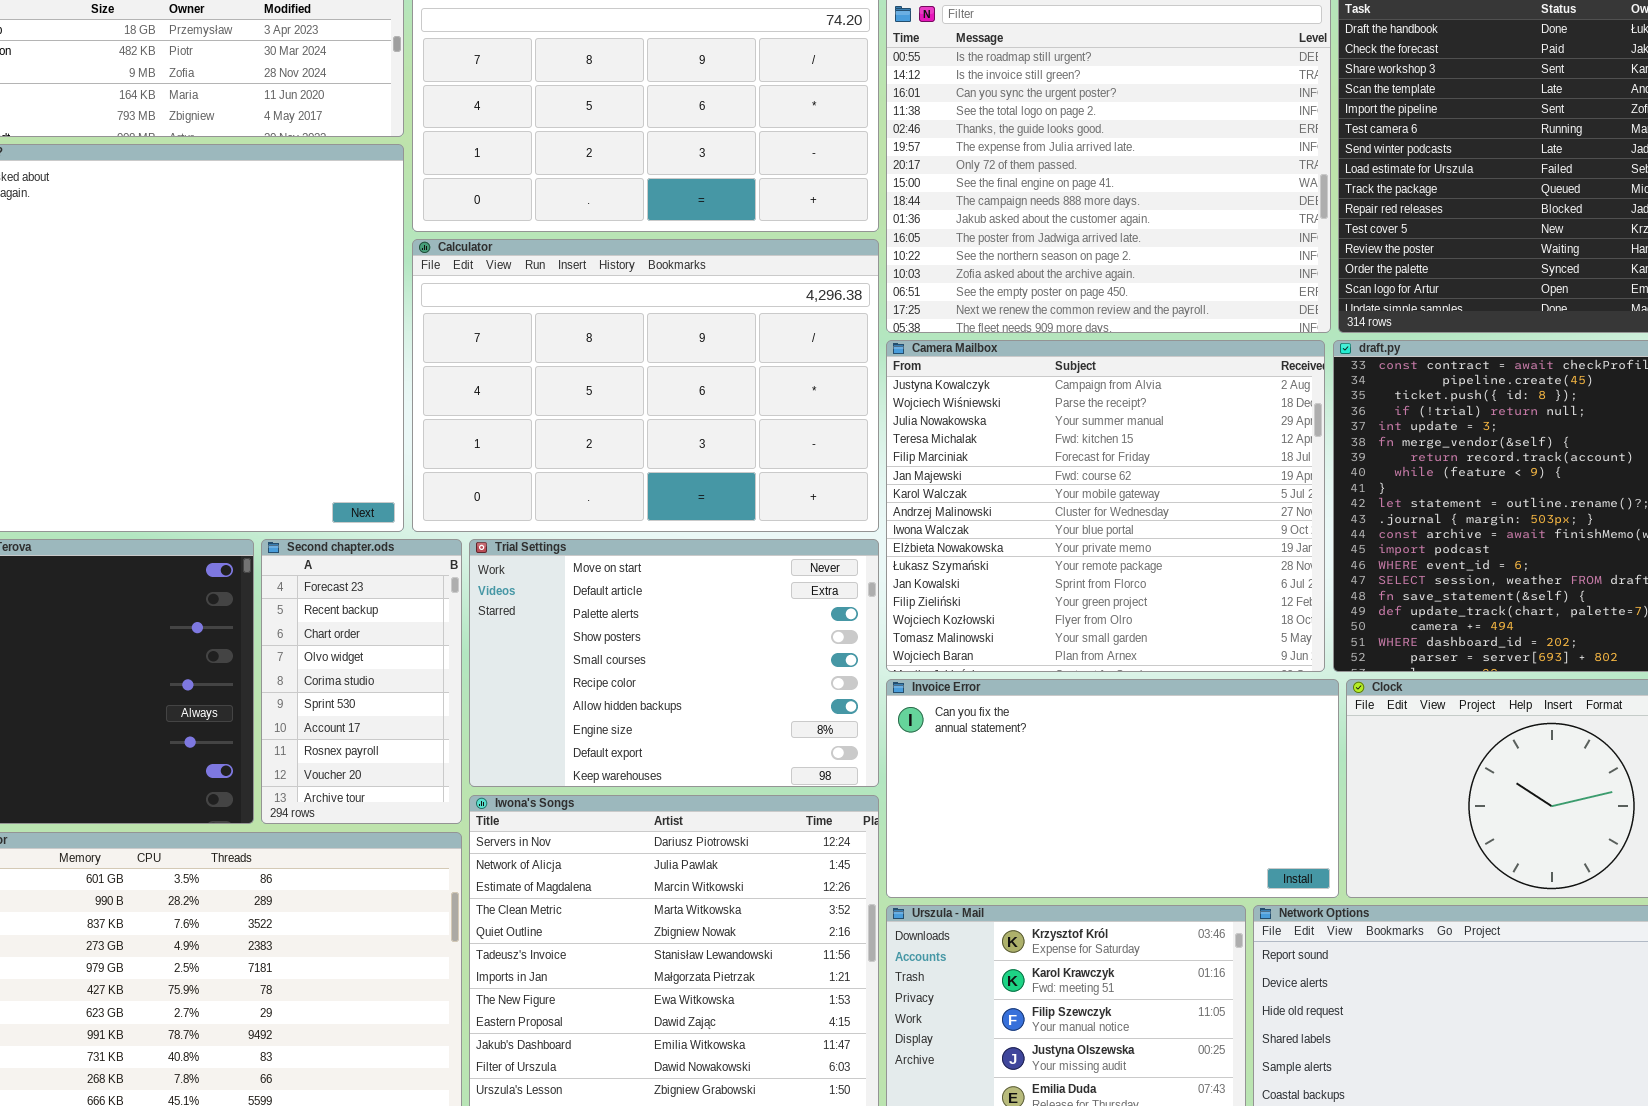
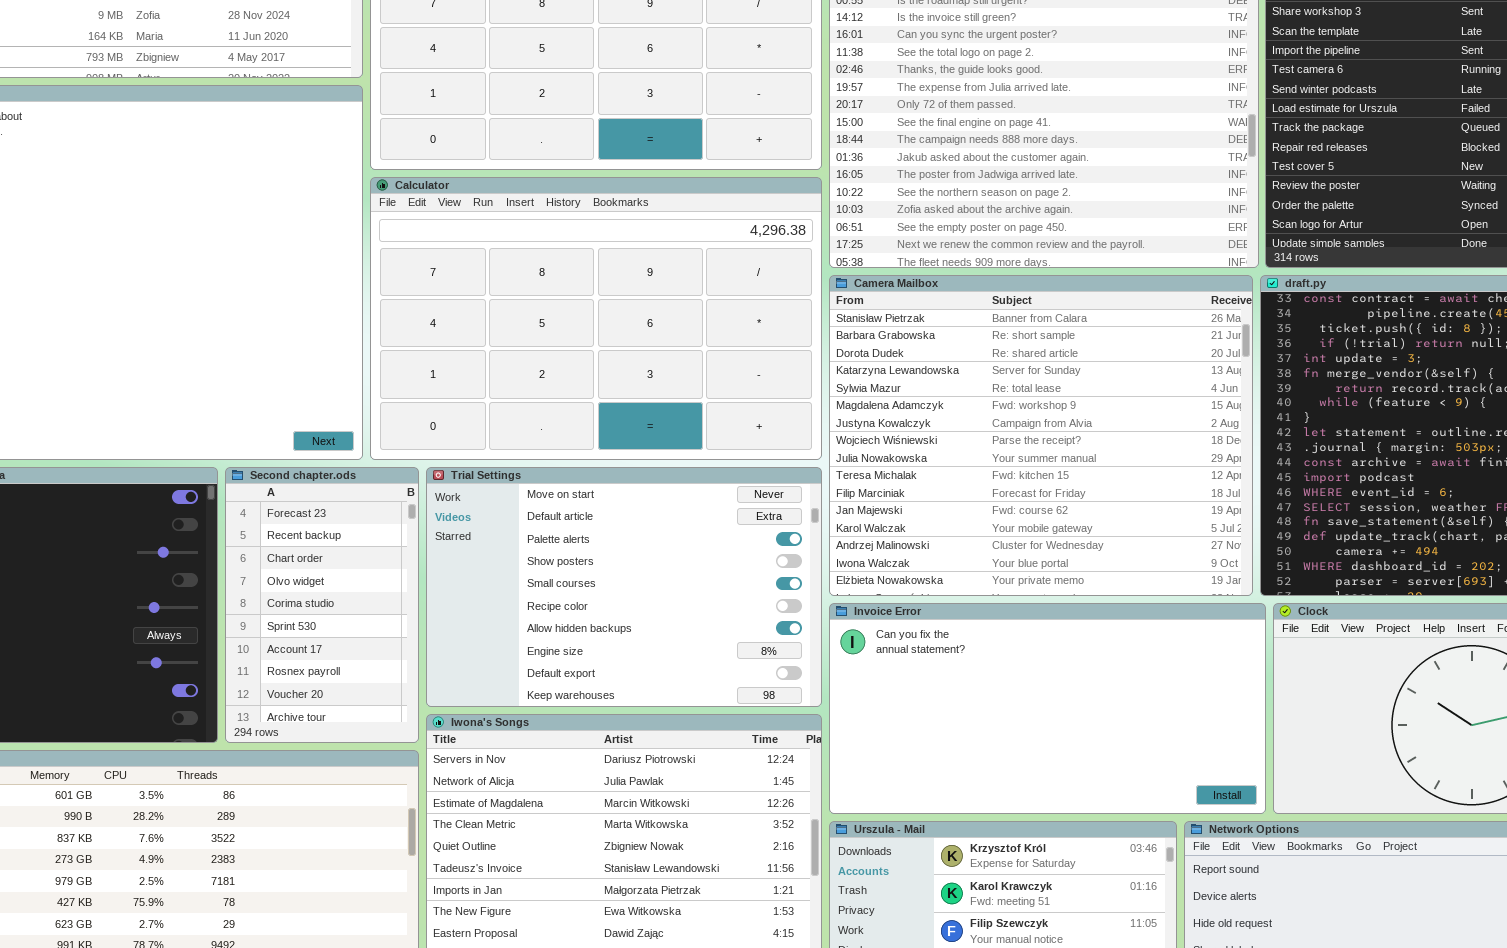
Camera Mailbox: [886,340,1325,672] -> [829,275,1253,596], scrolled up 6 rows

